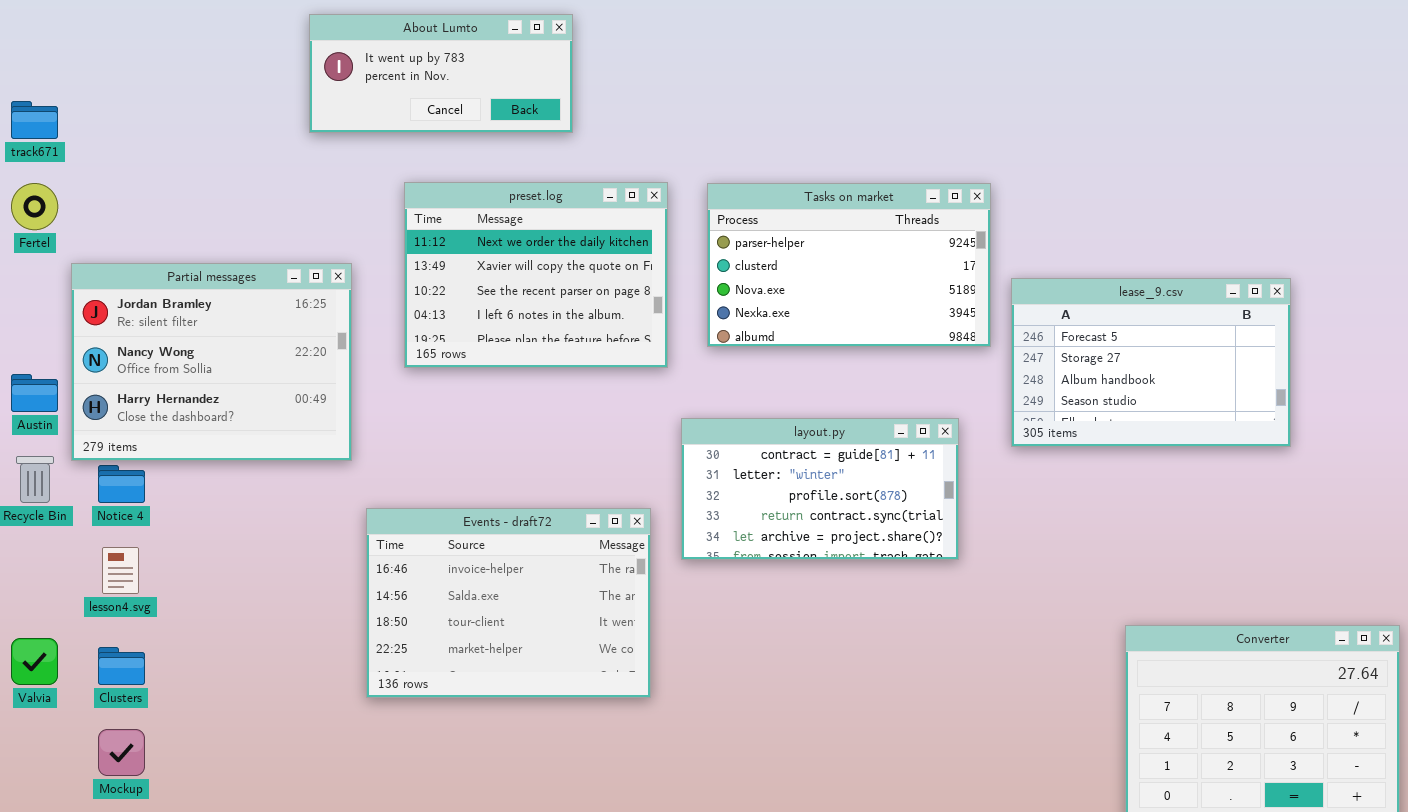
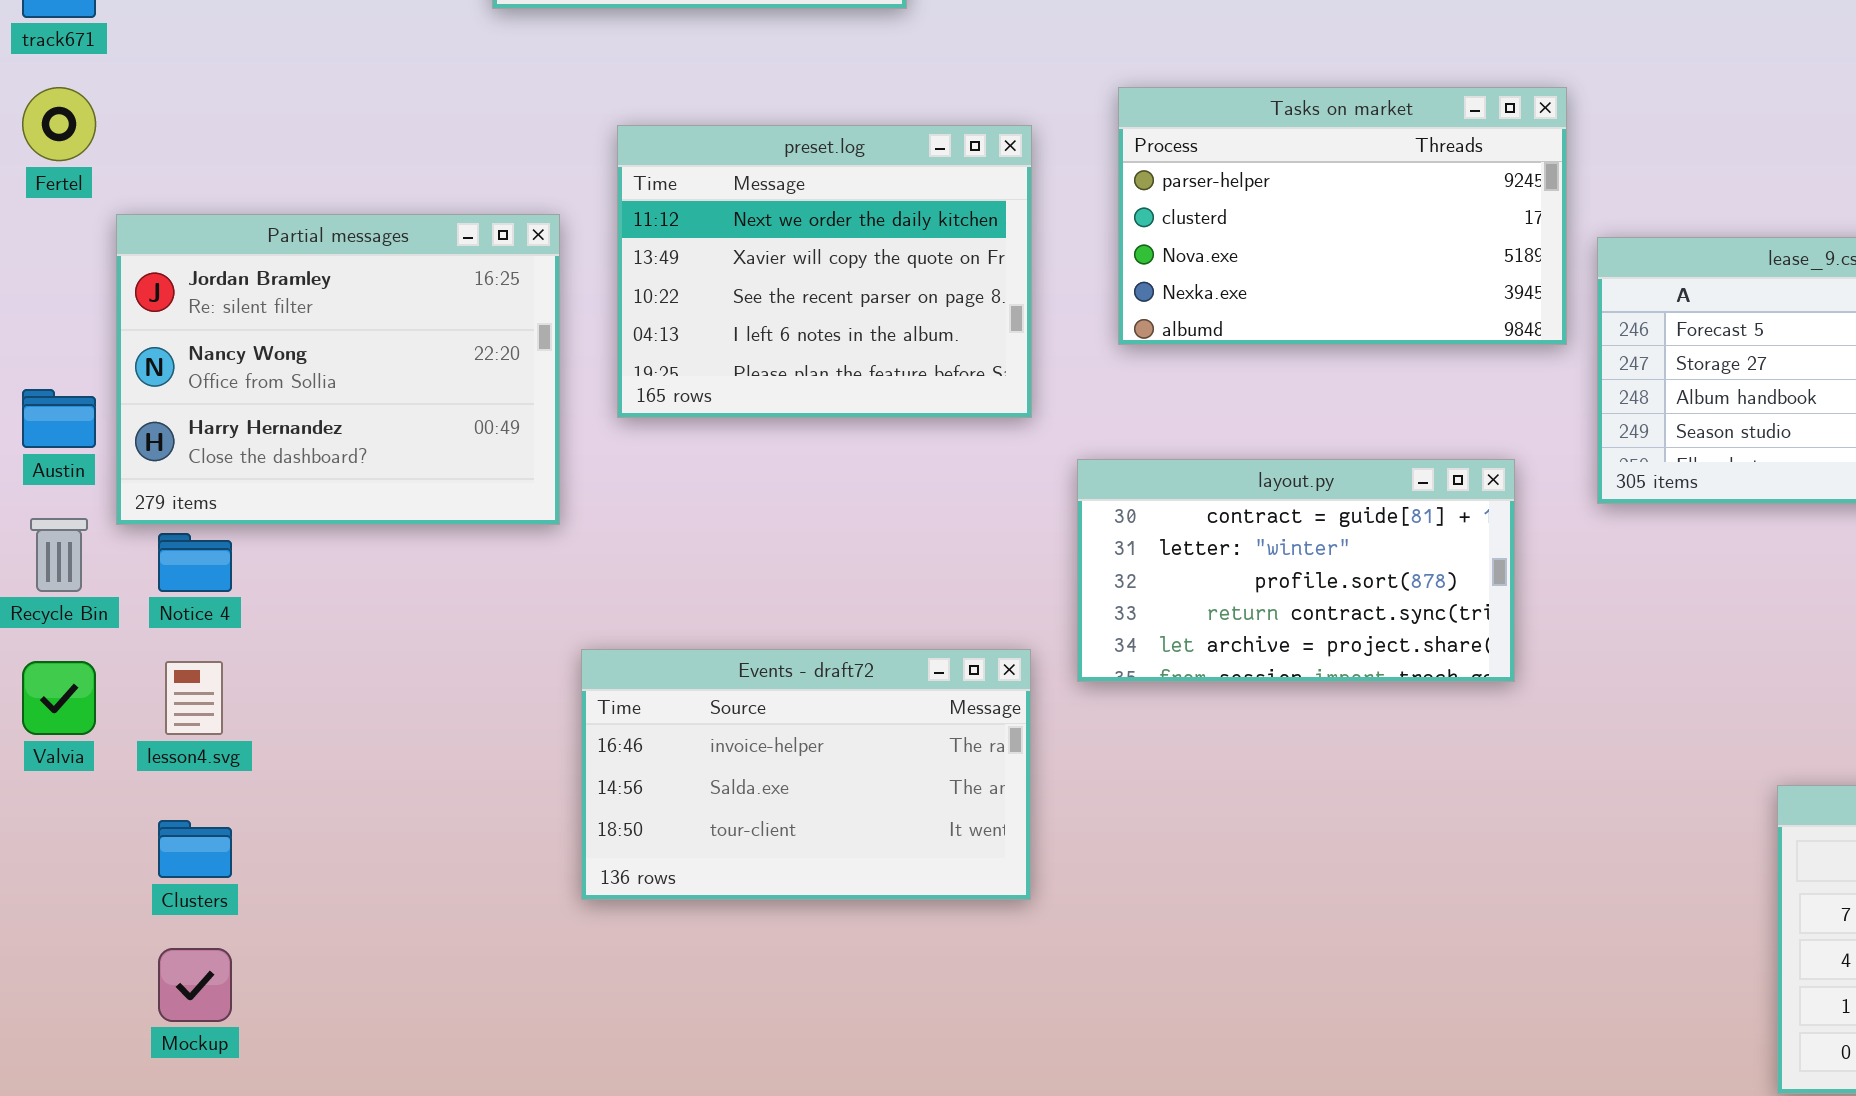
preset.log: [404,182,668,368] -> [617,125,1032,418], moved
Events - draft72: [366,508,651,698] -> [581,649,1031,900], resized
Valvia: [11,638,58,685] -> [22,661,96,735], moved

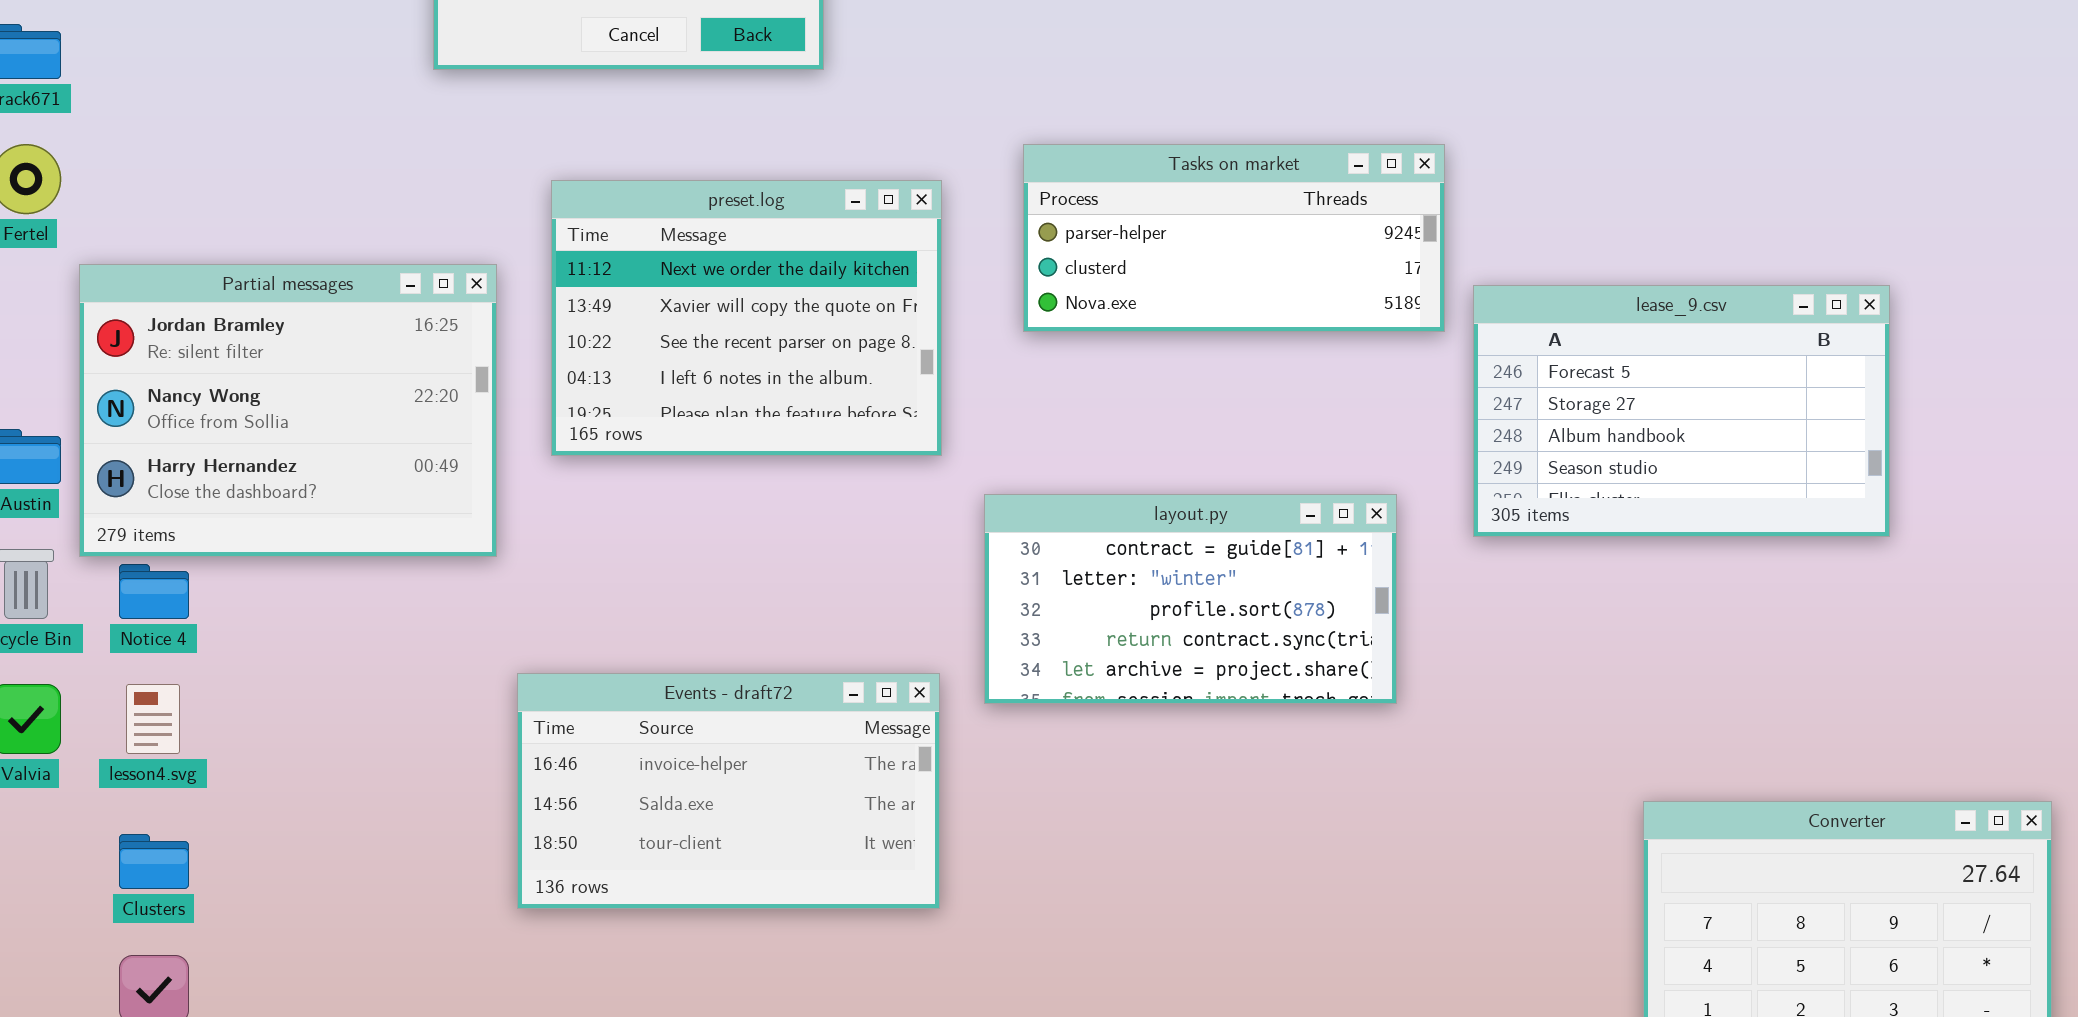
Tasks on market: [1118,87,1567,345] -> [1023,144,1445,332], resized

